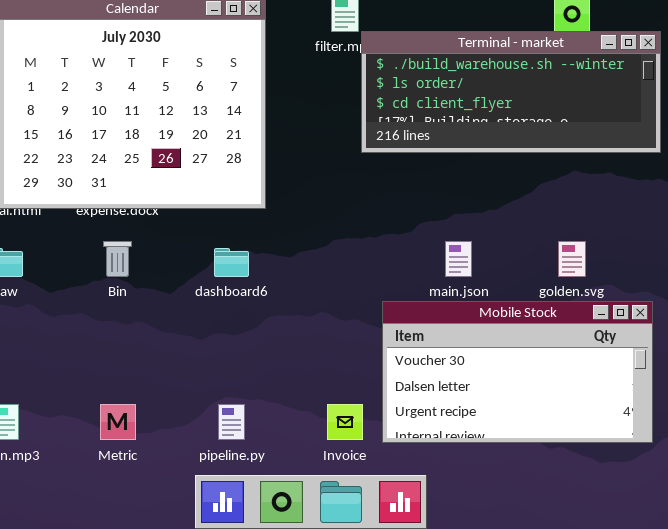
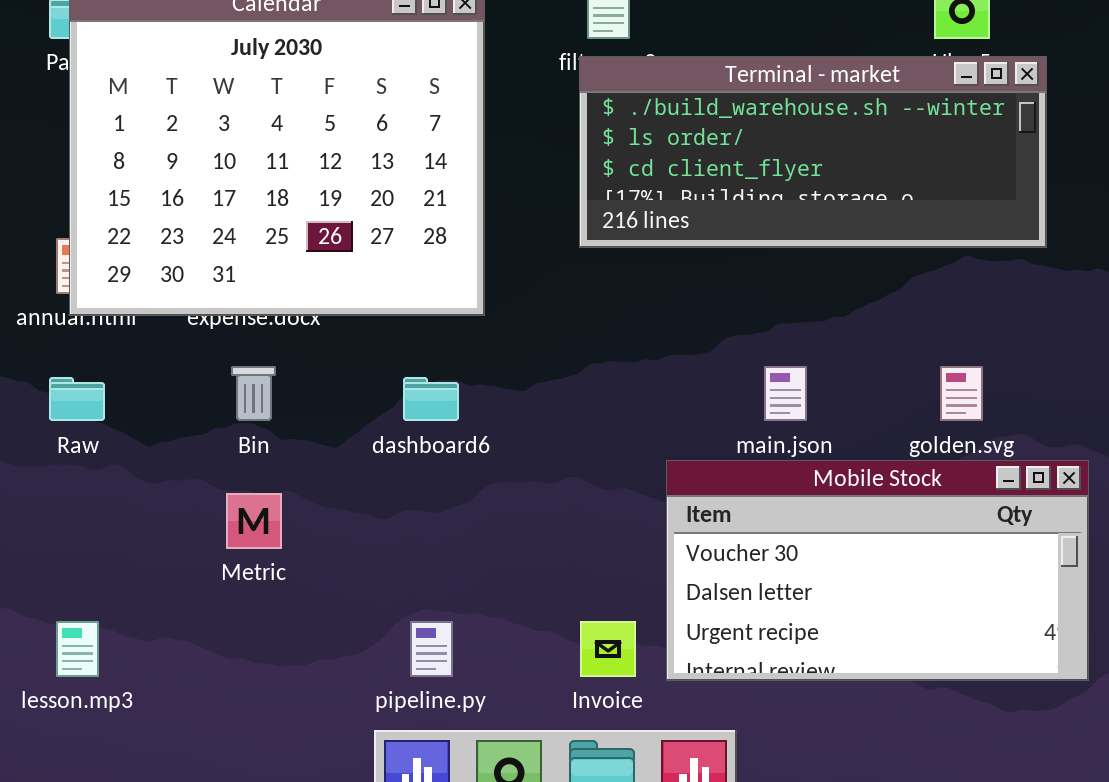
Terminal - market: [361,31,661,153] -> [579,56,1047,248], moved
Metric: [100,404,136,440] -> [226,493,282,549], moved

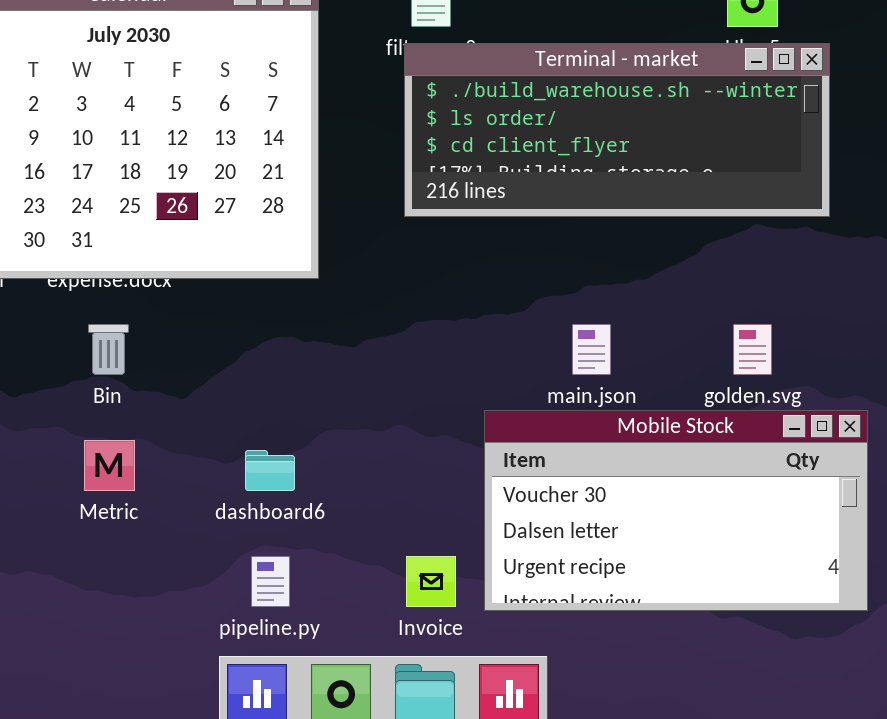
dashboard6: [403,377,459,421] -> [245,450,295,491], moved

